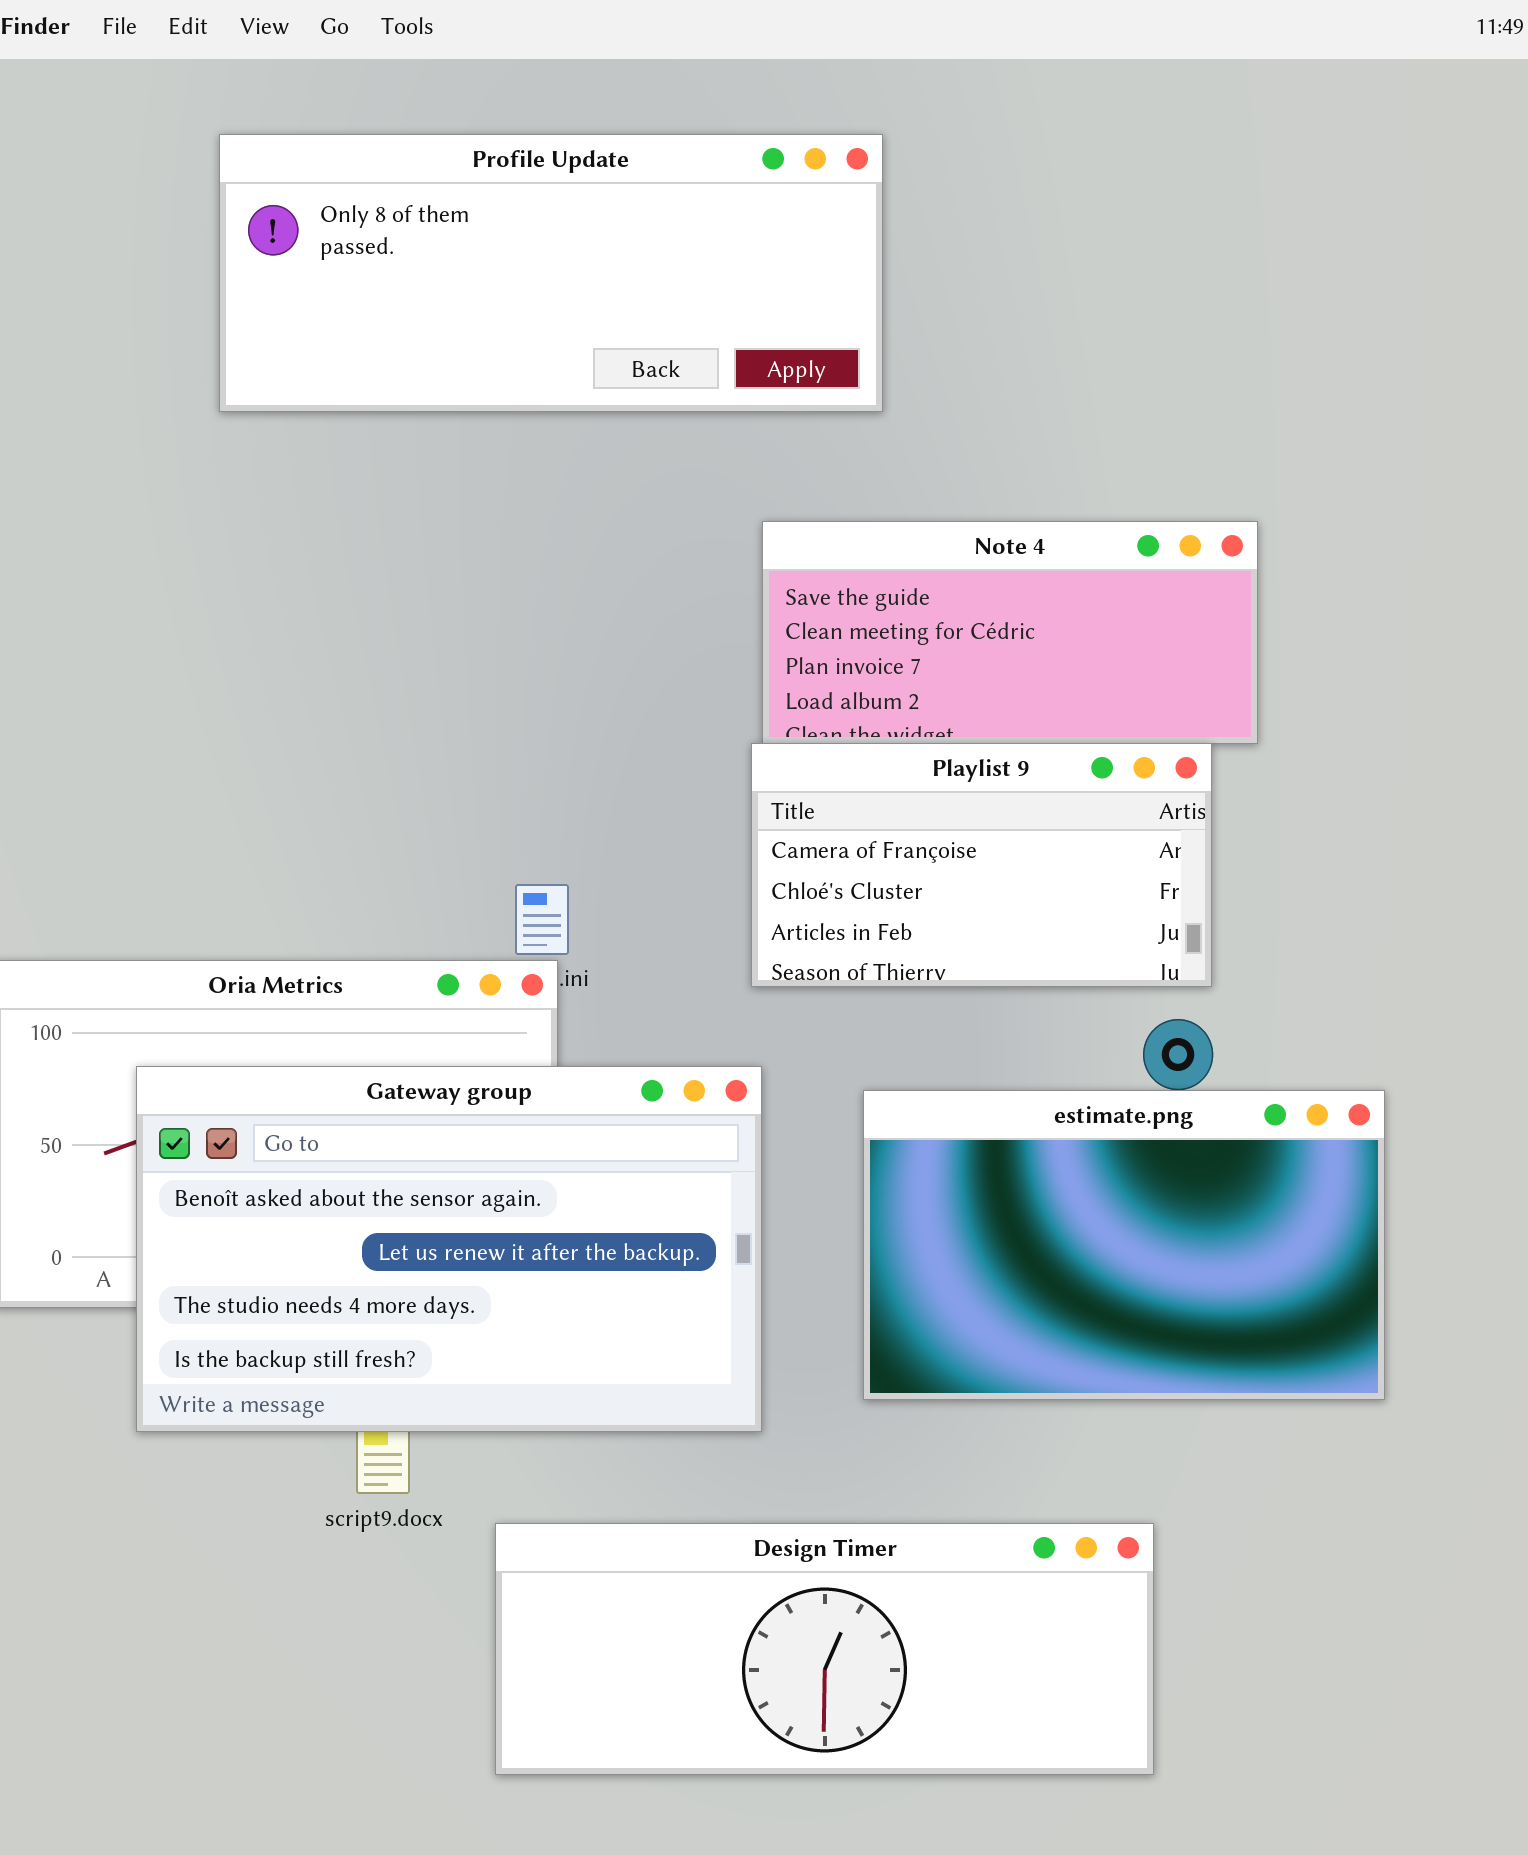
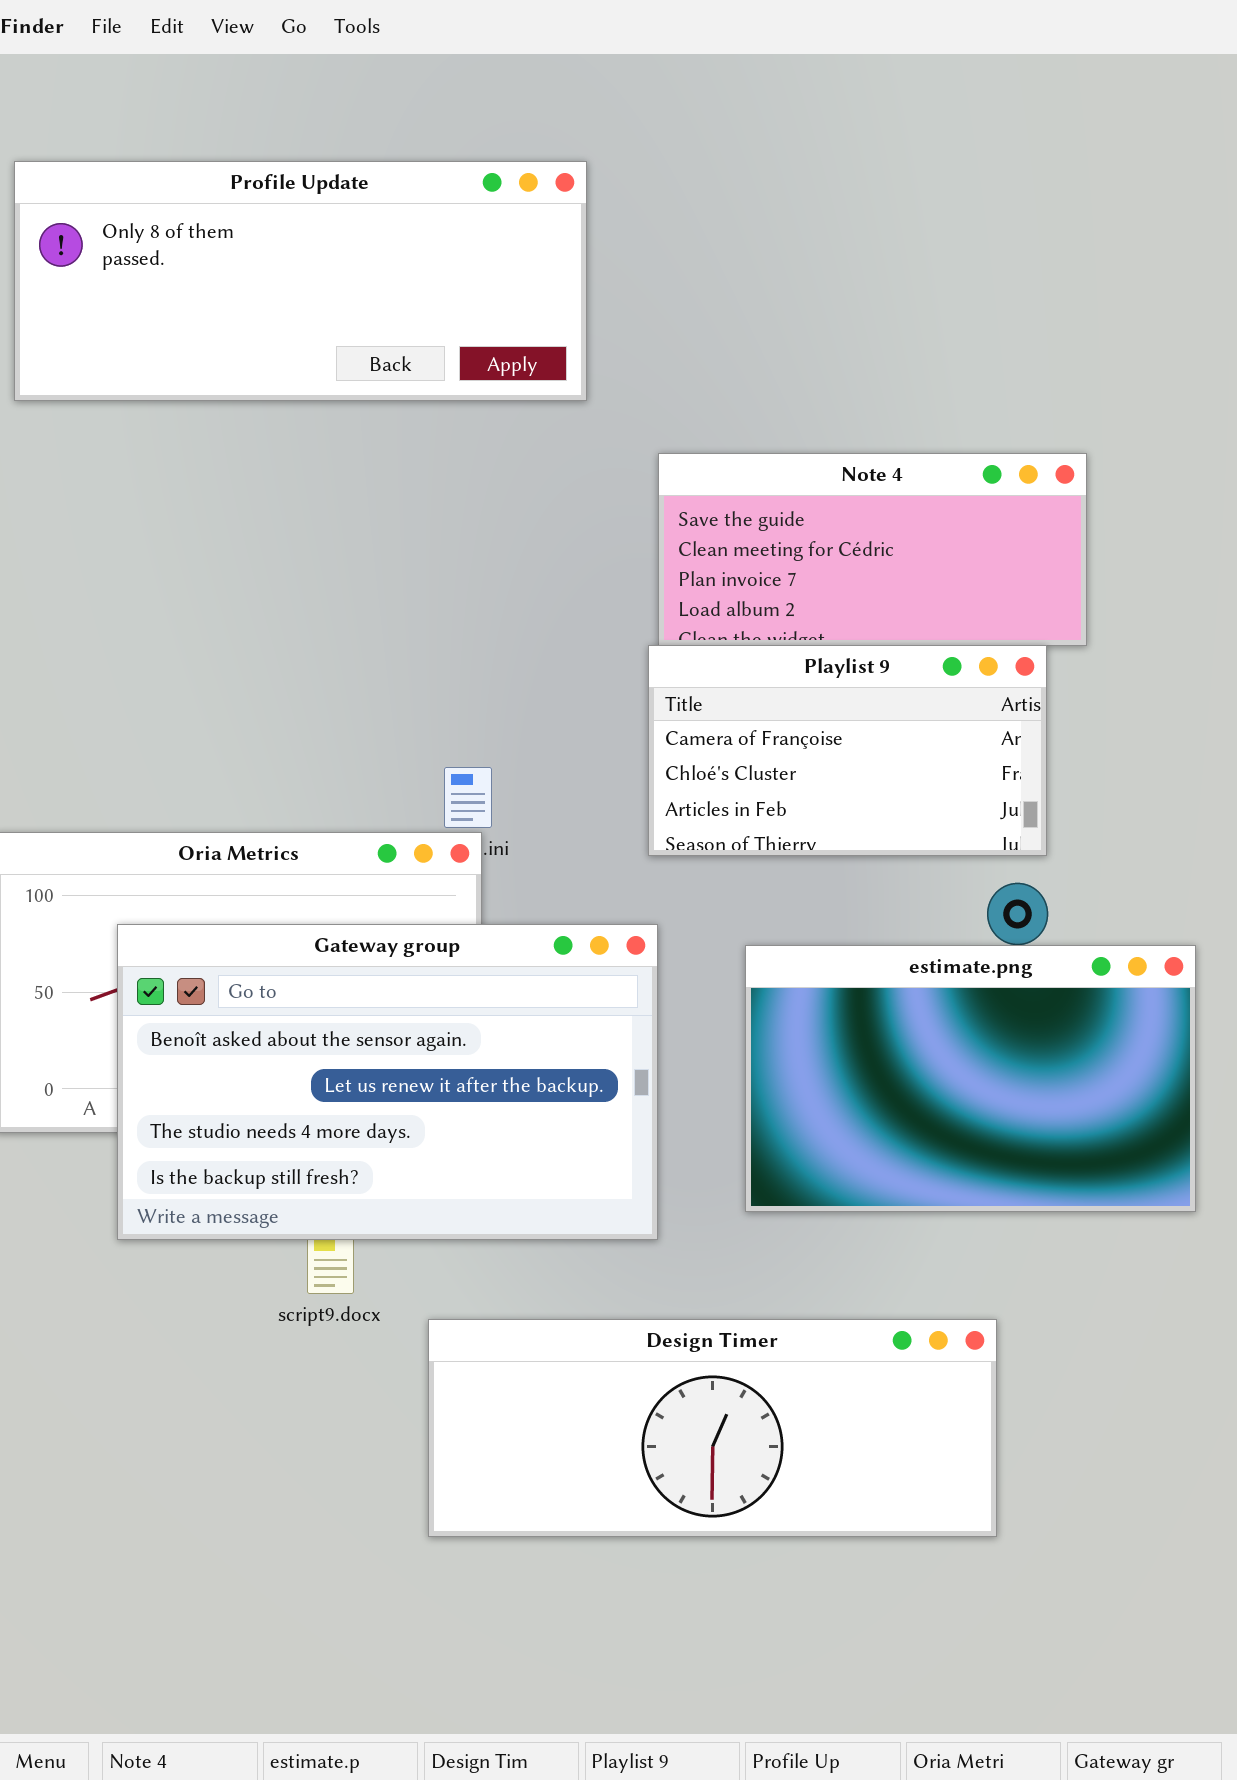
Profile Update: [219,134,883,412] -> [14,161,587,401], moved

